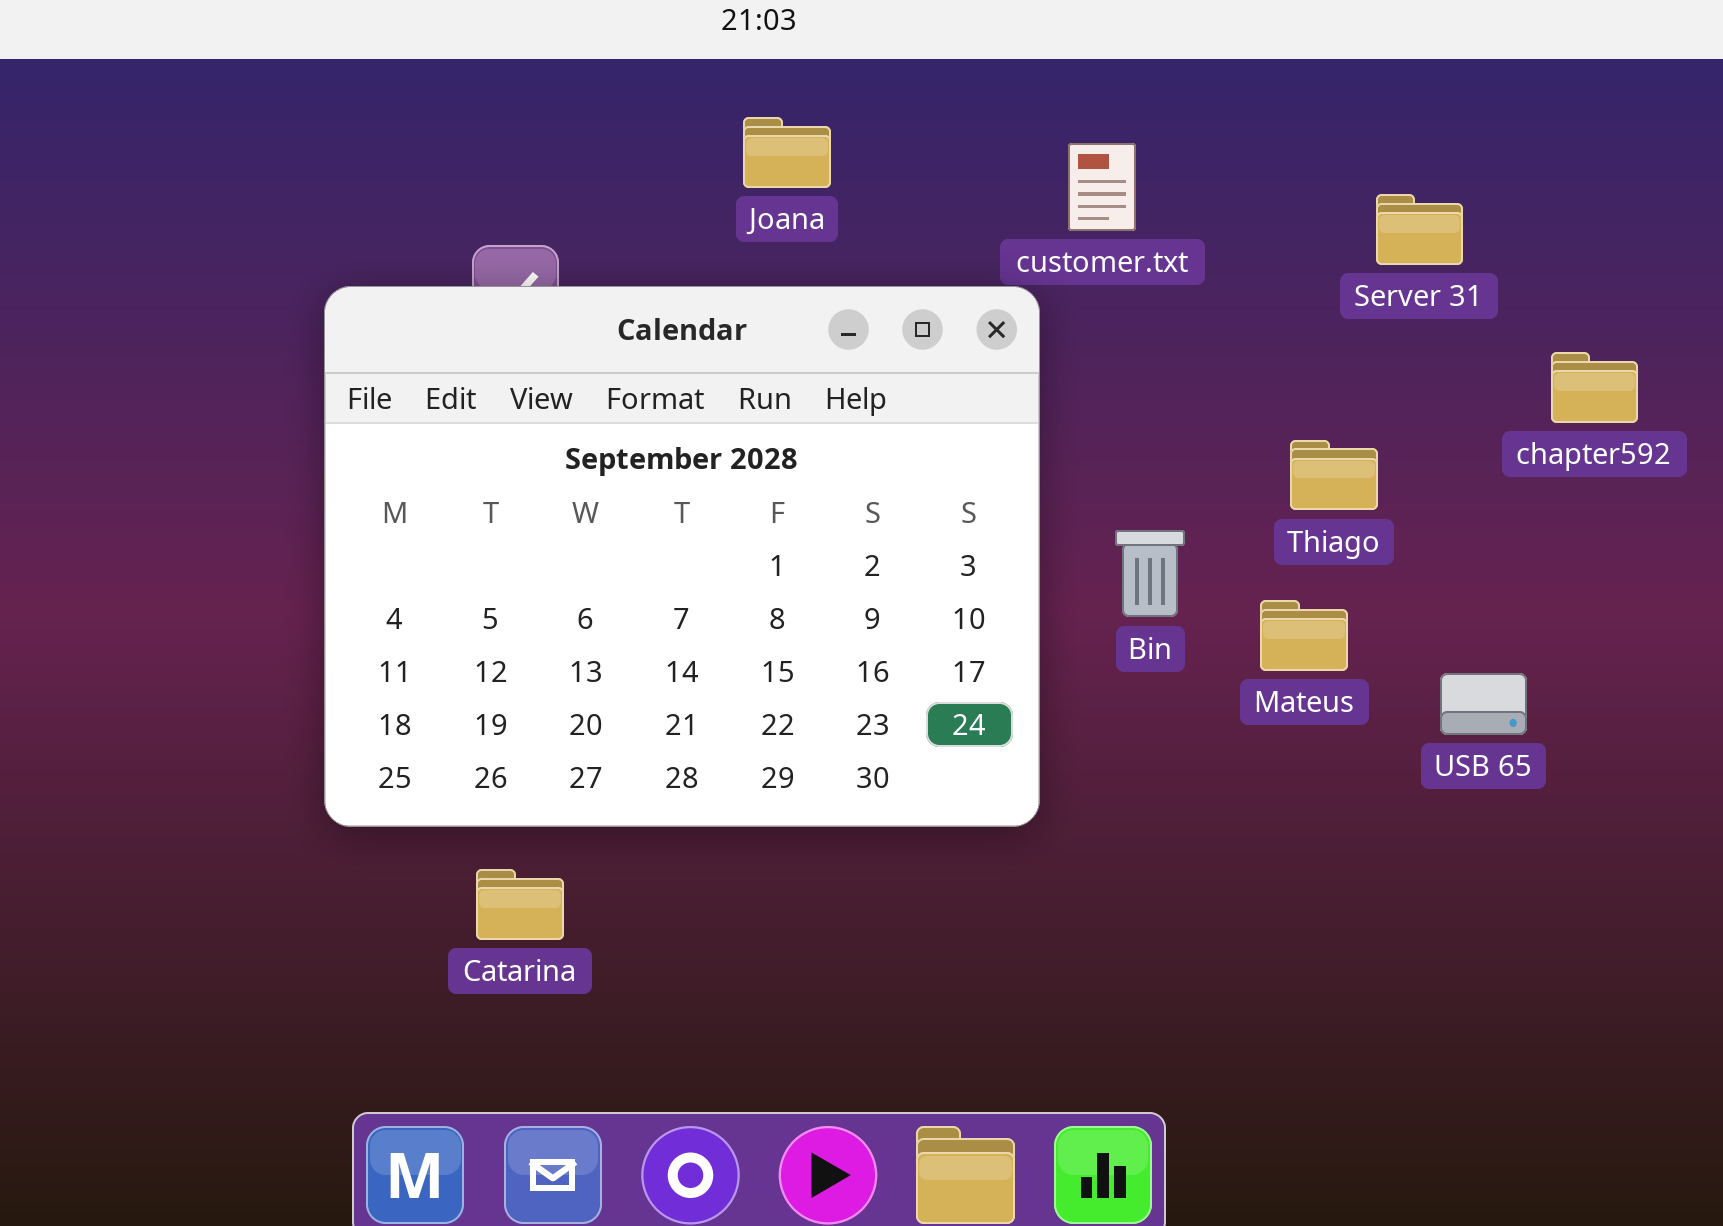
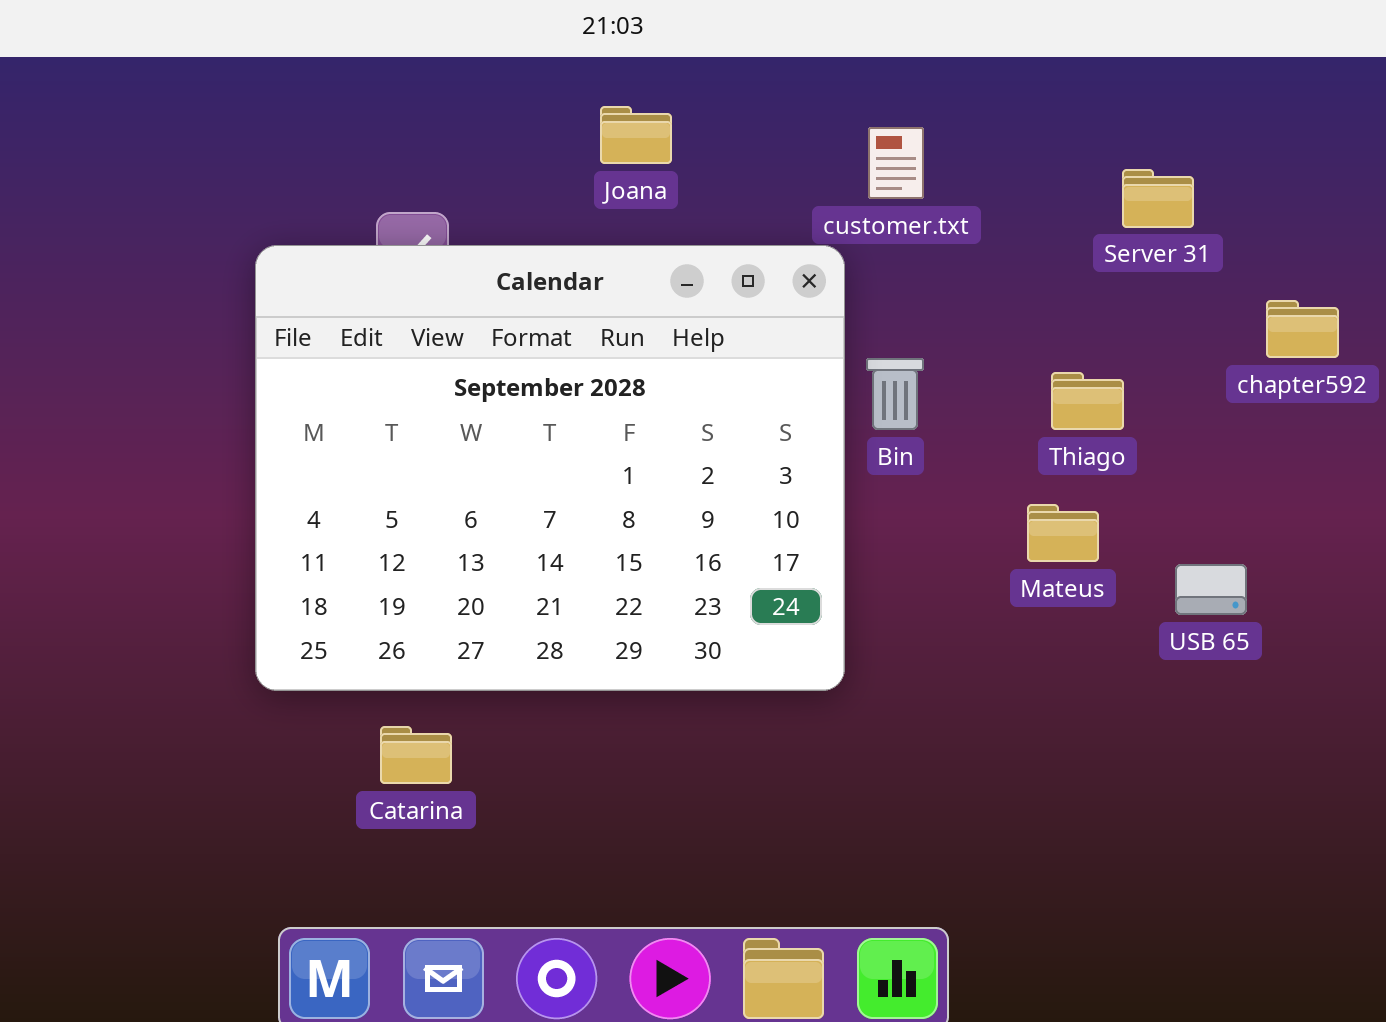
Bin: [1115,530,1185,617] -> [866,358,924,430], moved

